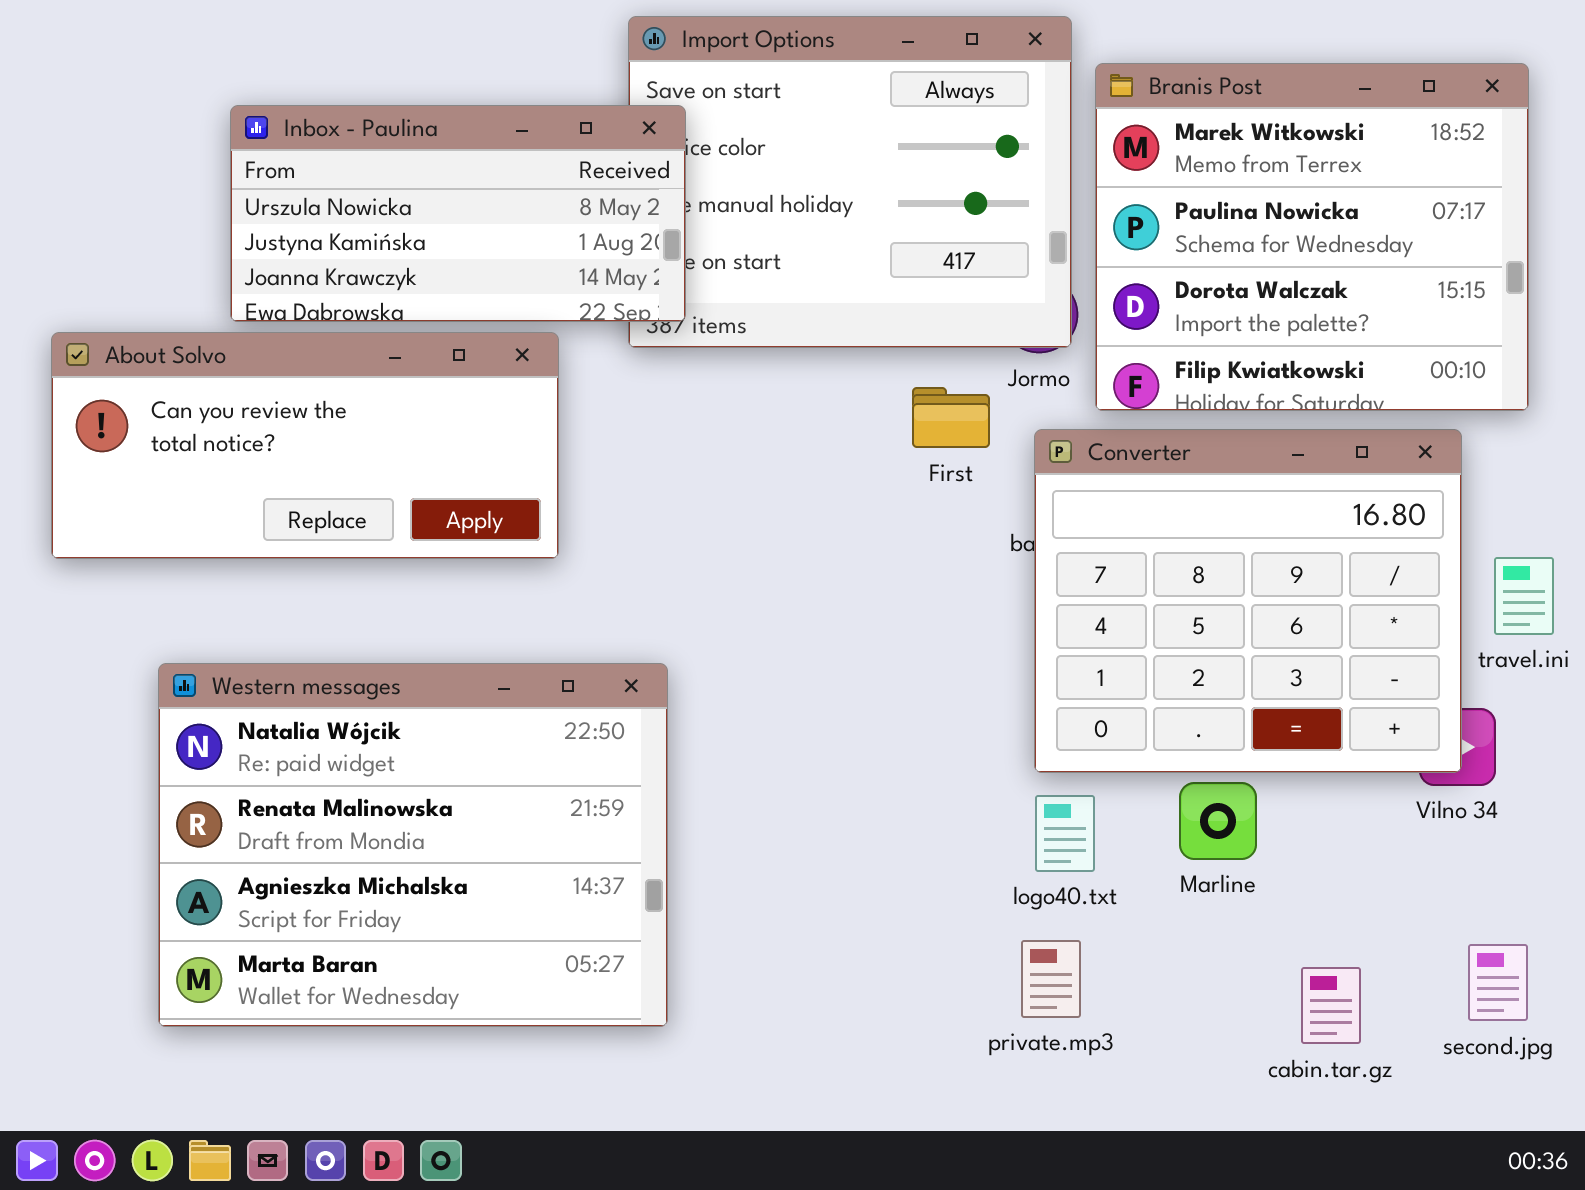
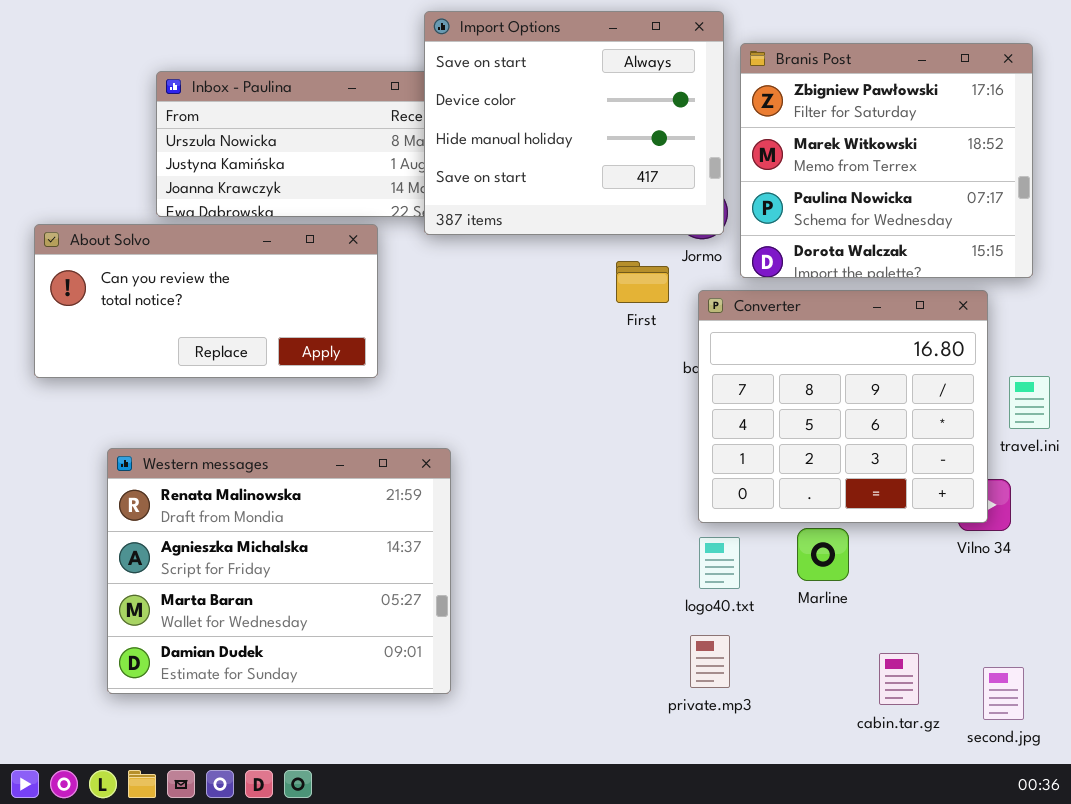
Import Options: [628,16,1072,348] -> [424,11,724,235], raised
Branis Post: [1095,63,1529,411] -> [740,43,1033,278], scrolled up 1 row
Western messages: [158,663,668,1027] -> [107,448,451,694], scrolled down 1 row
second.jpg: [1468,944,1528,1021] -> [983,667,1024,720], moved

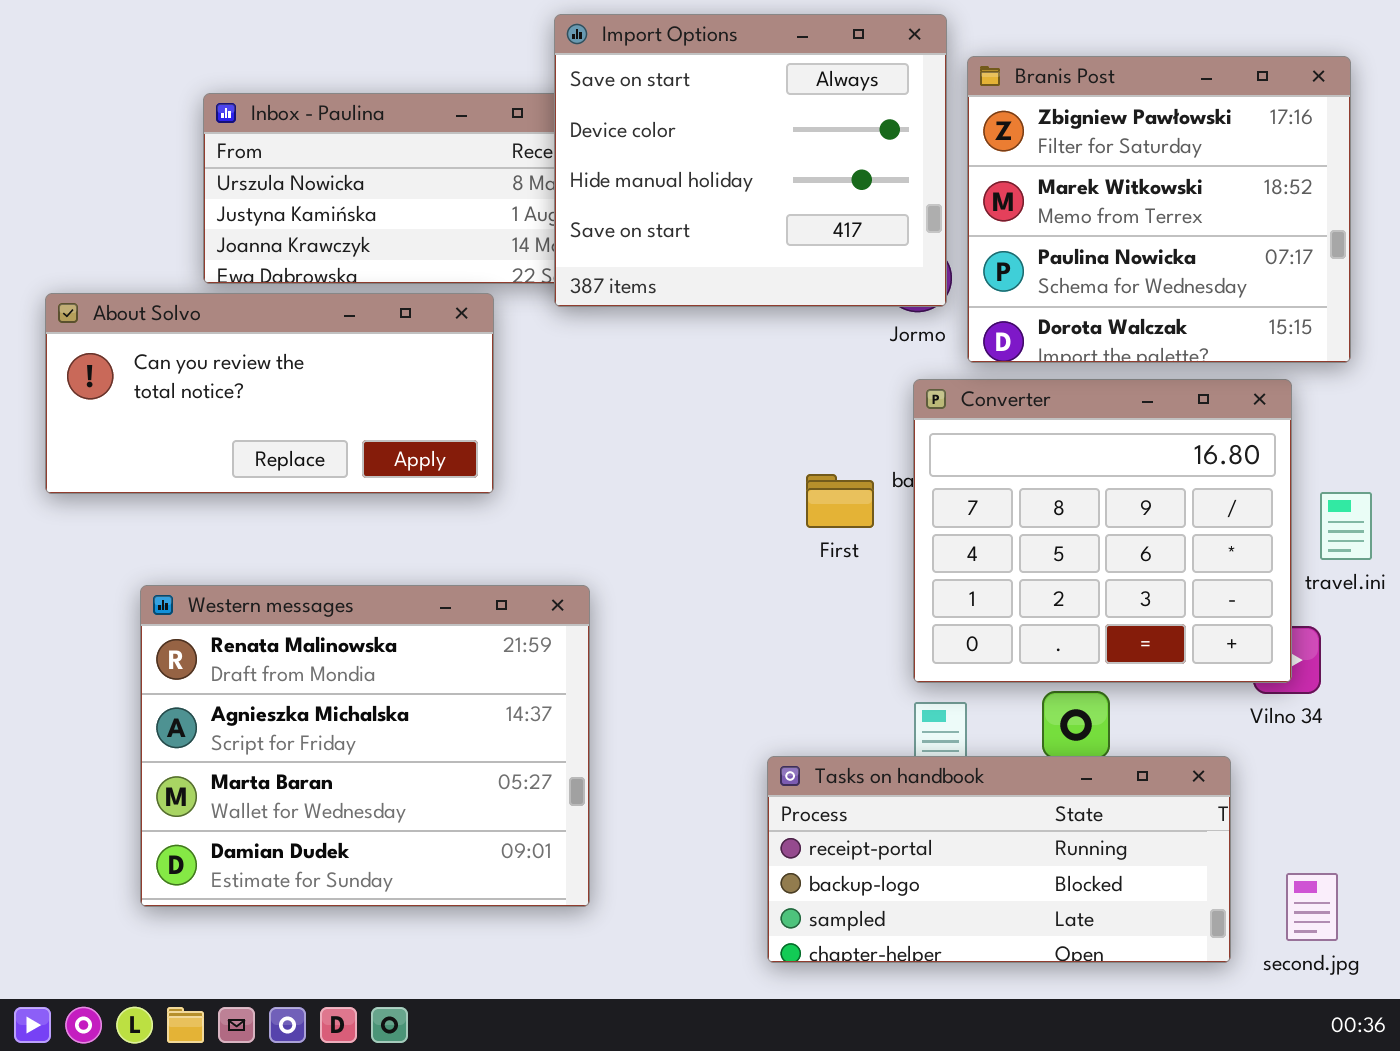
First: [616,261,669,303] -> [806,474,874,528], moved
Tasks on handbook: none -> [767,756,1231,963], opened

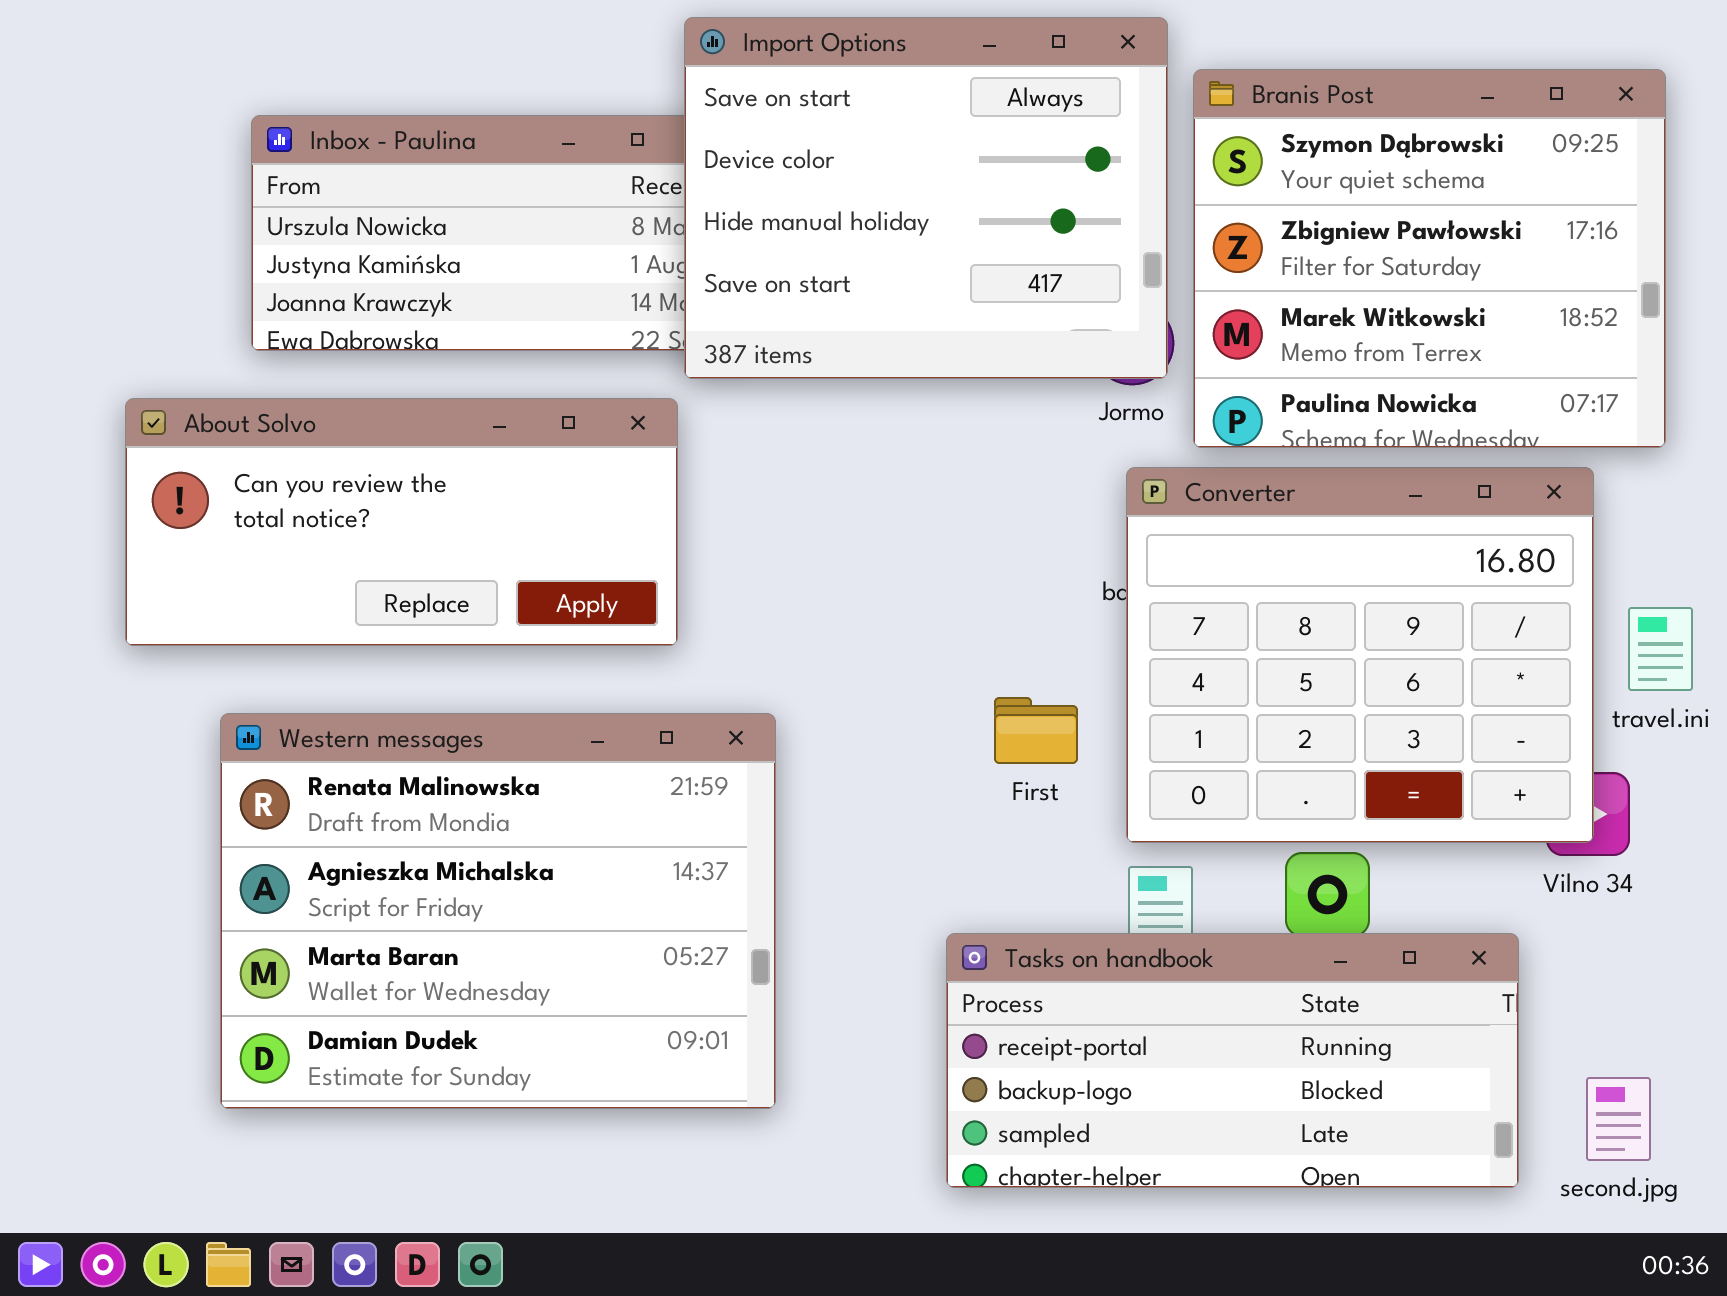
Branis Post: [967,56,1351,363] -> [1193,69,1666,448], scrolled up 1 row
About Solvo: [45,293,494,494] -> [125,398,678,646], moved
First: [806,474,874,528] -> [994,697,1078,764], moved
Western messages: [140,585,590,907] -> [220,713,776,1109], moved

